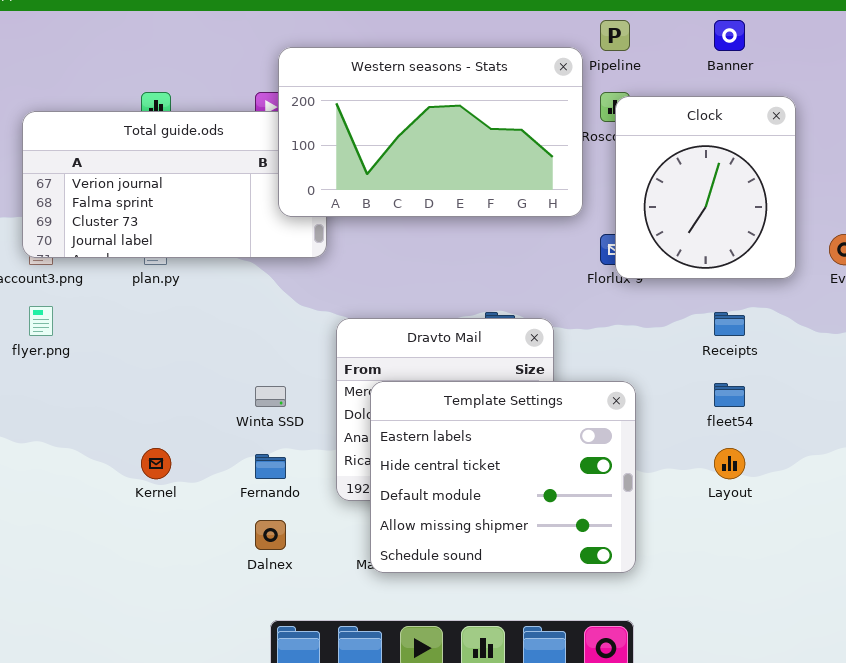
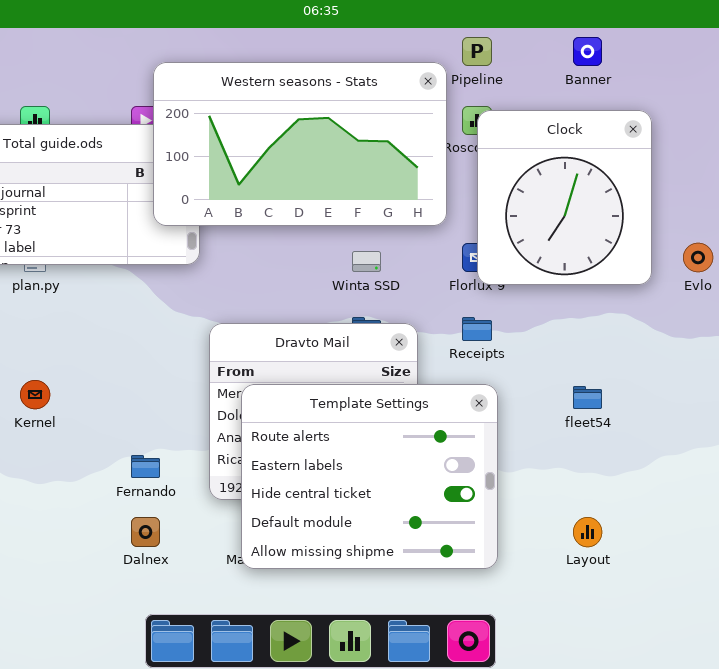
Receipts: [714,312,745,336] -> [462,317,492,341], moved
Template Settings: [370,381,636,573] -> [241,384,498,569], scrolled up 1 row
Winta SSD: [255,386,286,407] -> [352,251,381,272], moved
Kernel: [141,448,171,479] -> [20,380,50,409], moved
Layout: [714,448,745,479] -> [573,517,602,547], moved

